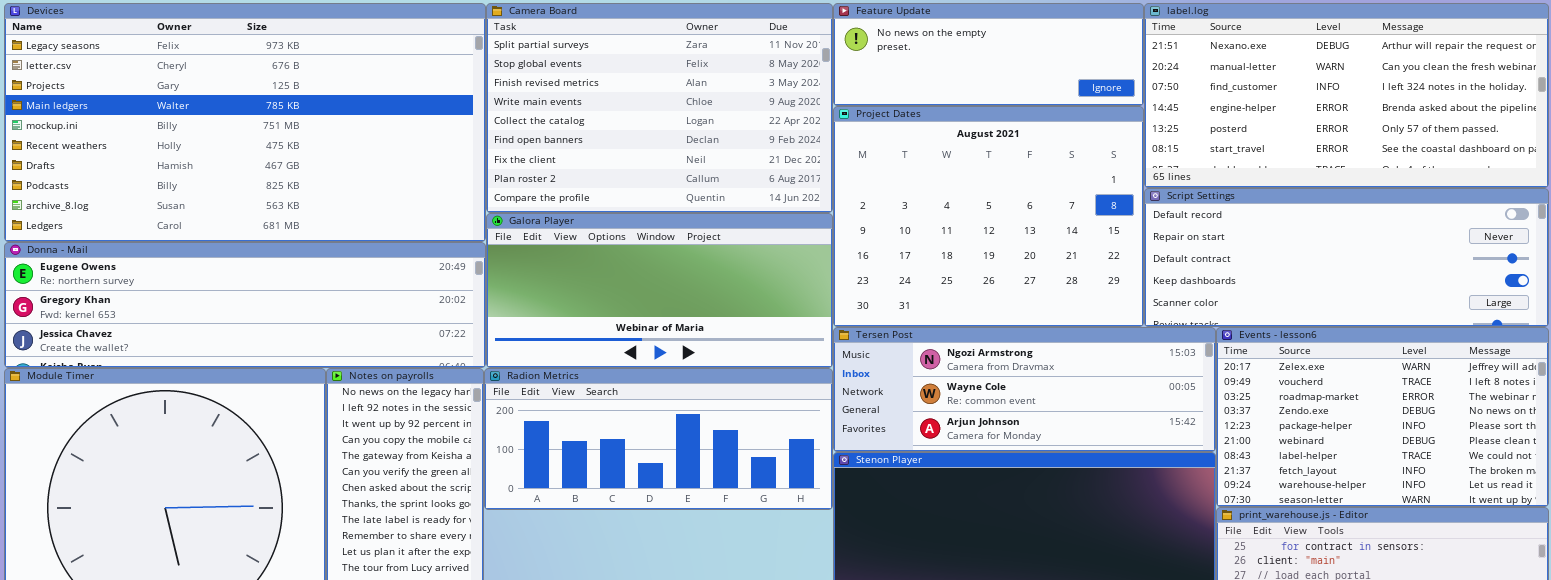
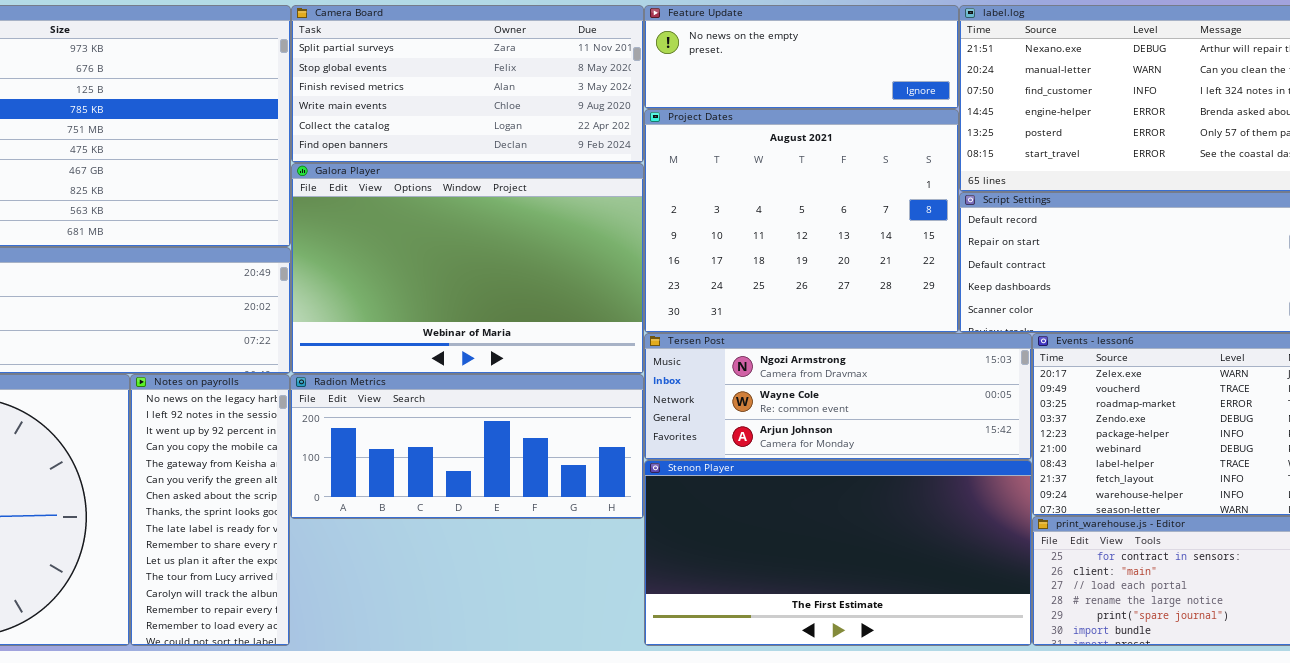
Camera Board: [486,3,833,213] -> [291,5,644,163], resized
Galora Player: [486,213,833,368] -> [291,163,644,374], resized

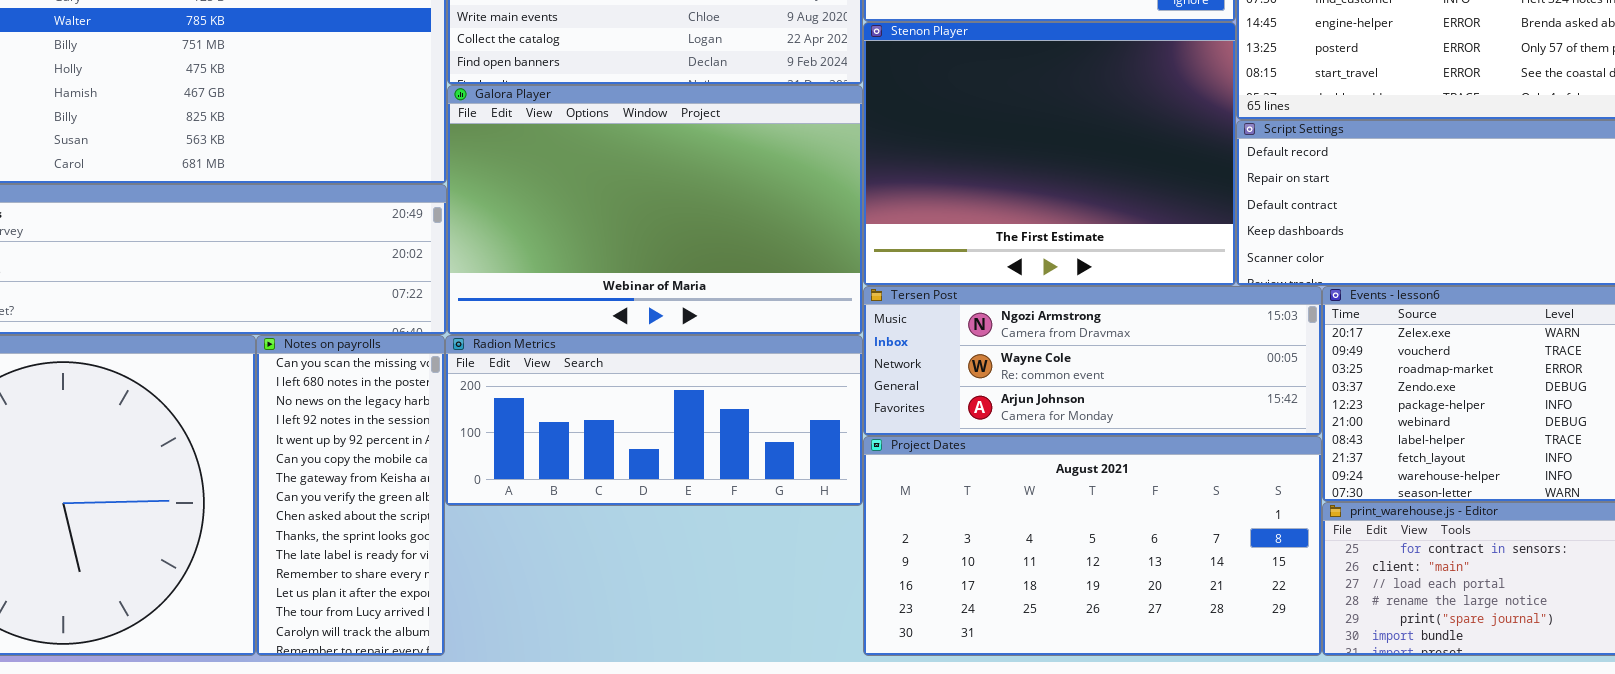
Project Dates: [644,109,959,333] -> [863,436,1322,656], moved, resized
Notes on payrolls: [130,374,290,646] -> [256,335,445,656], scrolled up 2 rows
Stenon Player: [644,460,1032,646] -> [863,22,1236,286], moved, resized

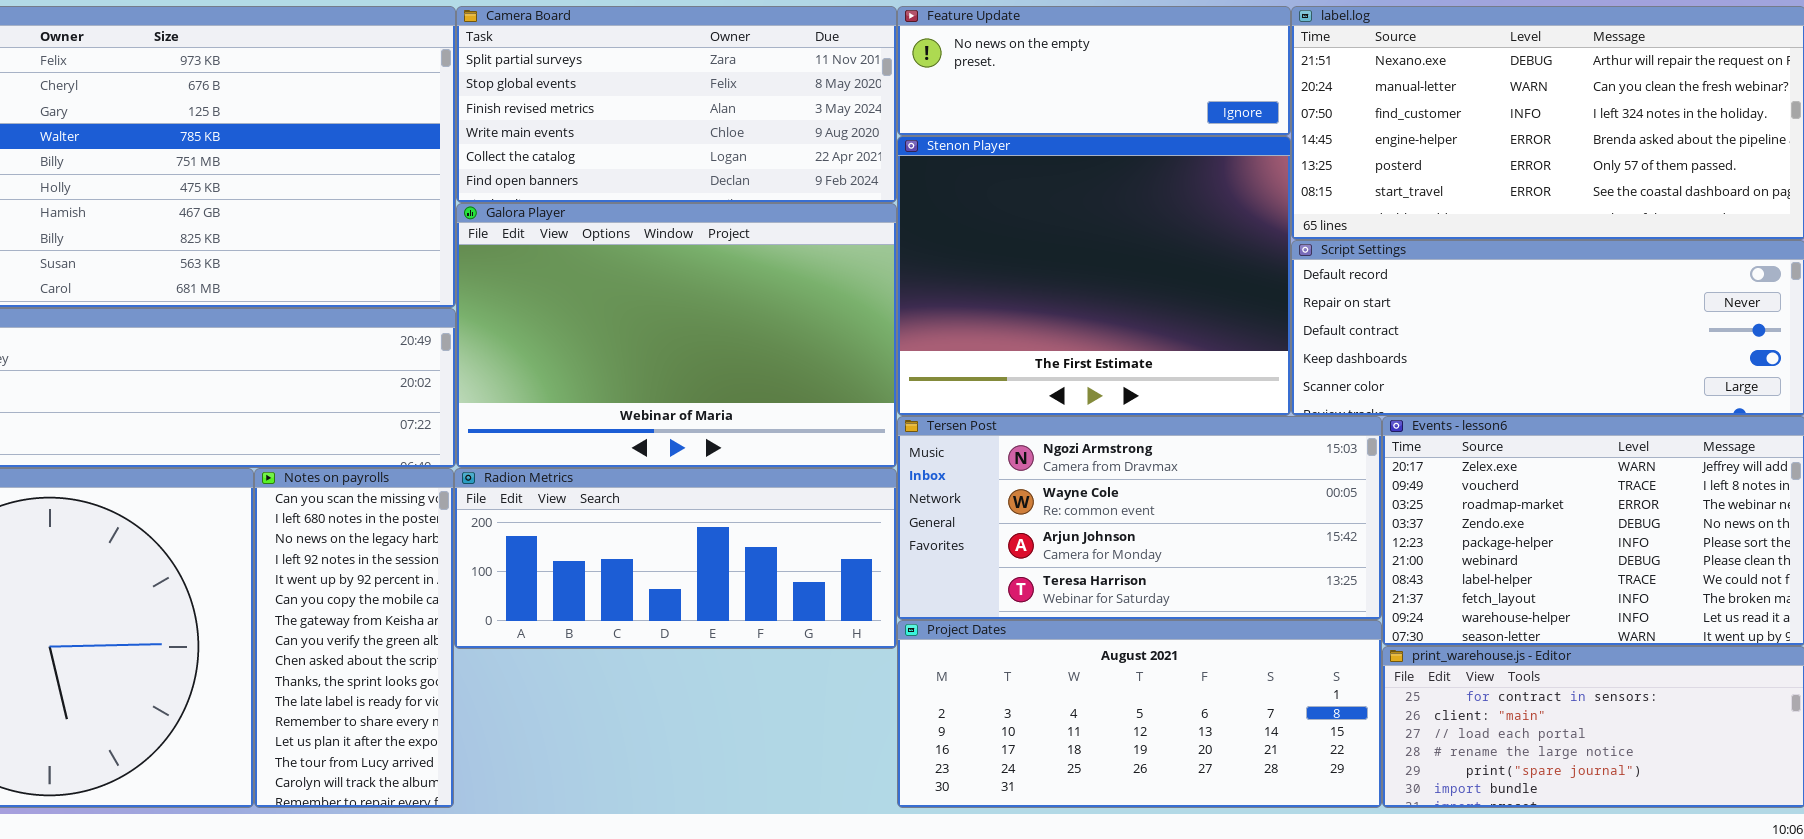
Tersen Post: [863,286,1322,436] -> [897,416,1382,620], resized
Project Dates: [863,436,1322,656] -> [897,620,1382,808], resized

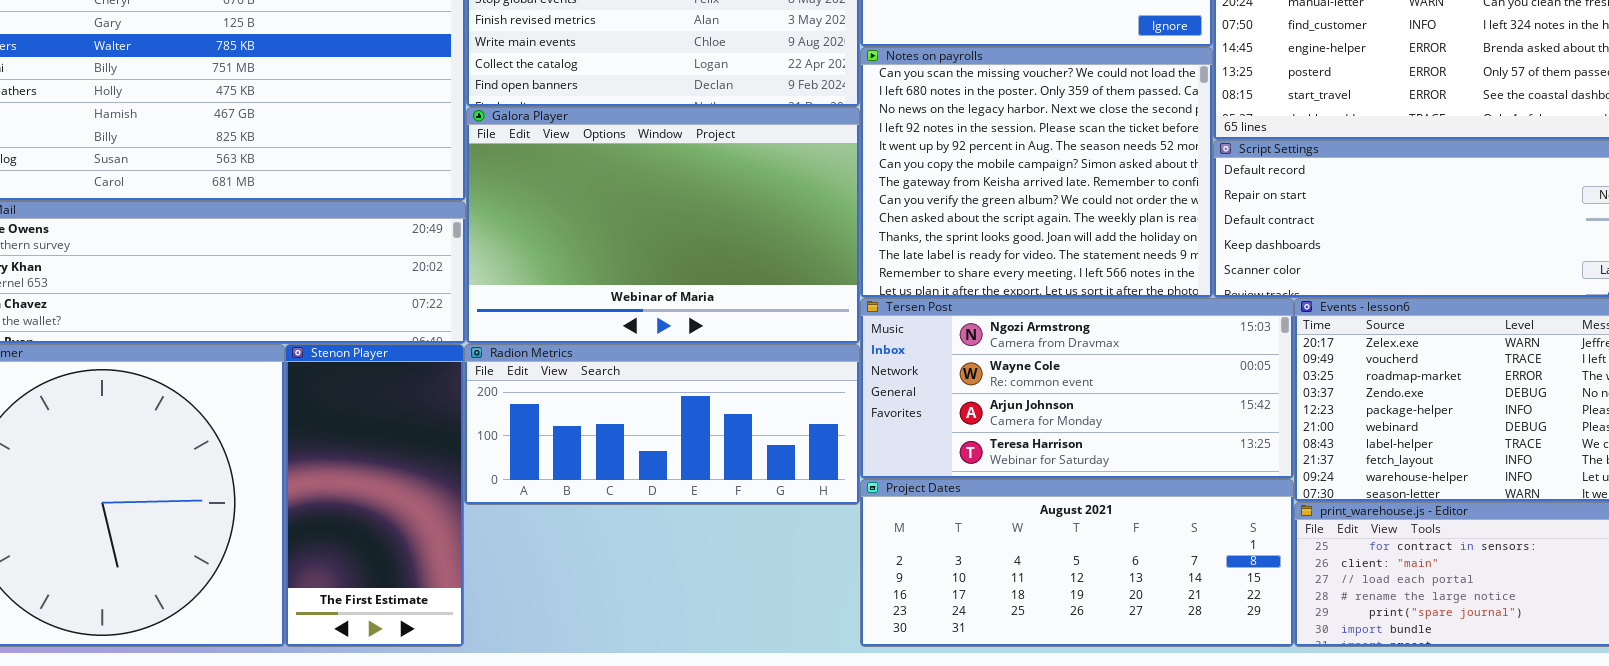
Stenon Player: [897,136,1291,416] -> [285,344,464,647], moved, resized
Notes on payrolls: [254,468,454,808] -> [860,47,1213,298], moved, resized

